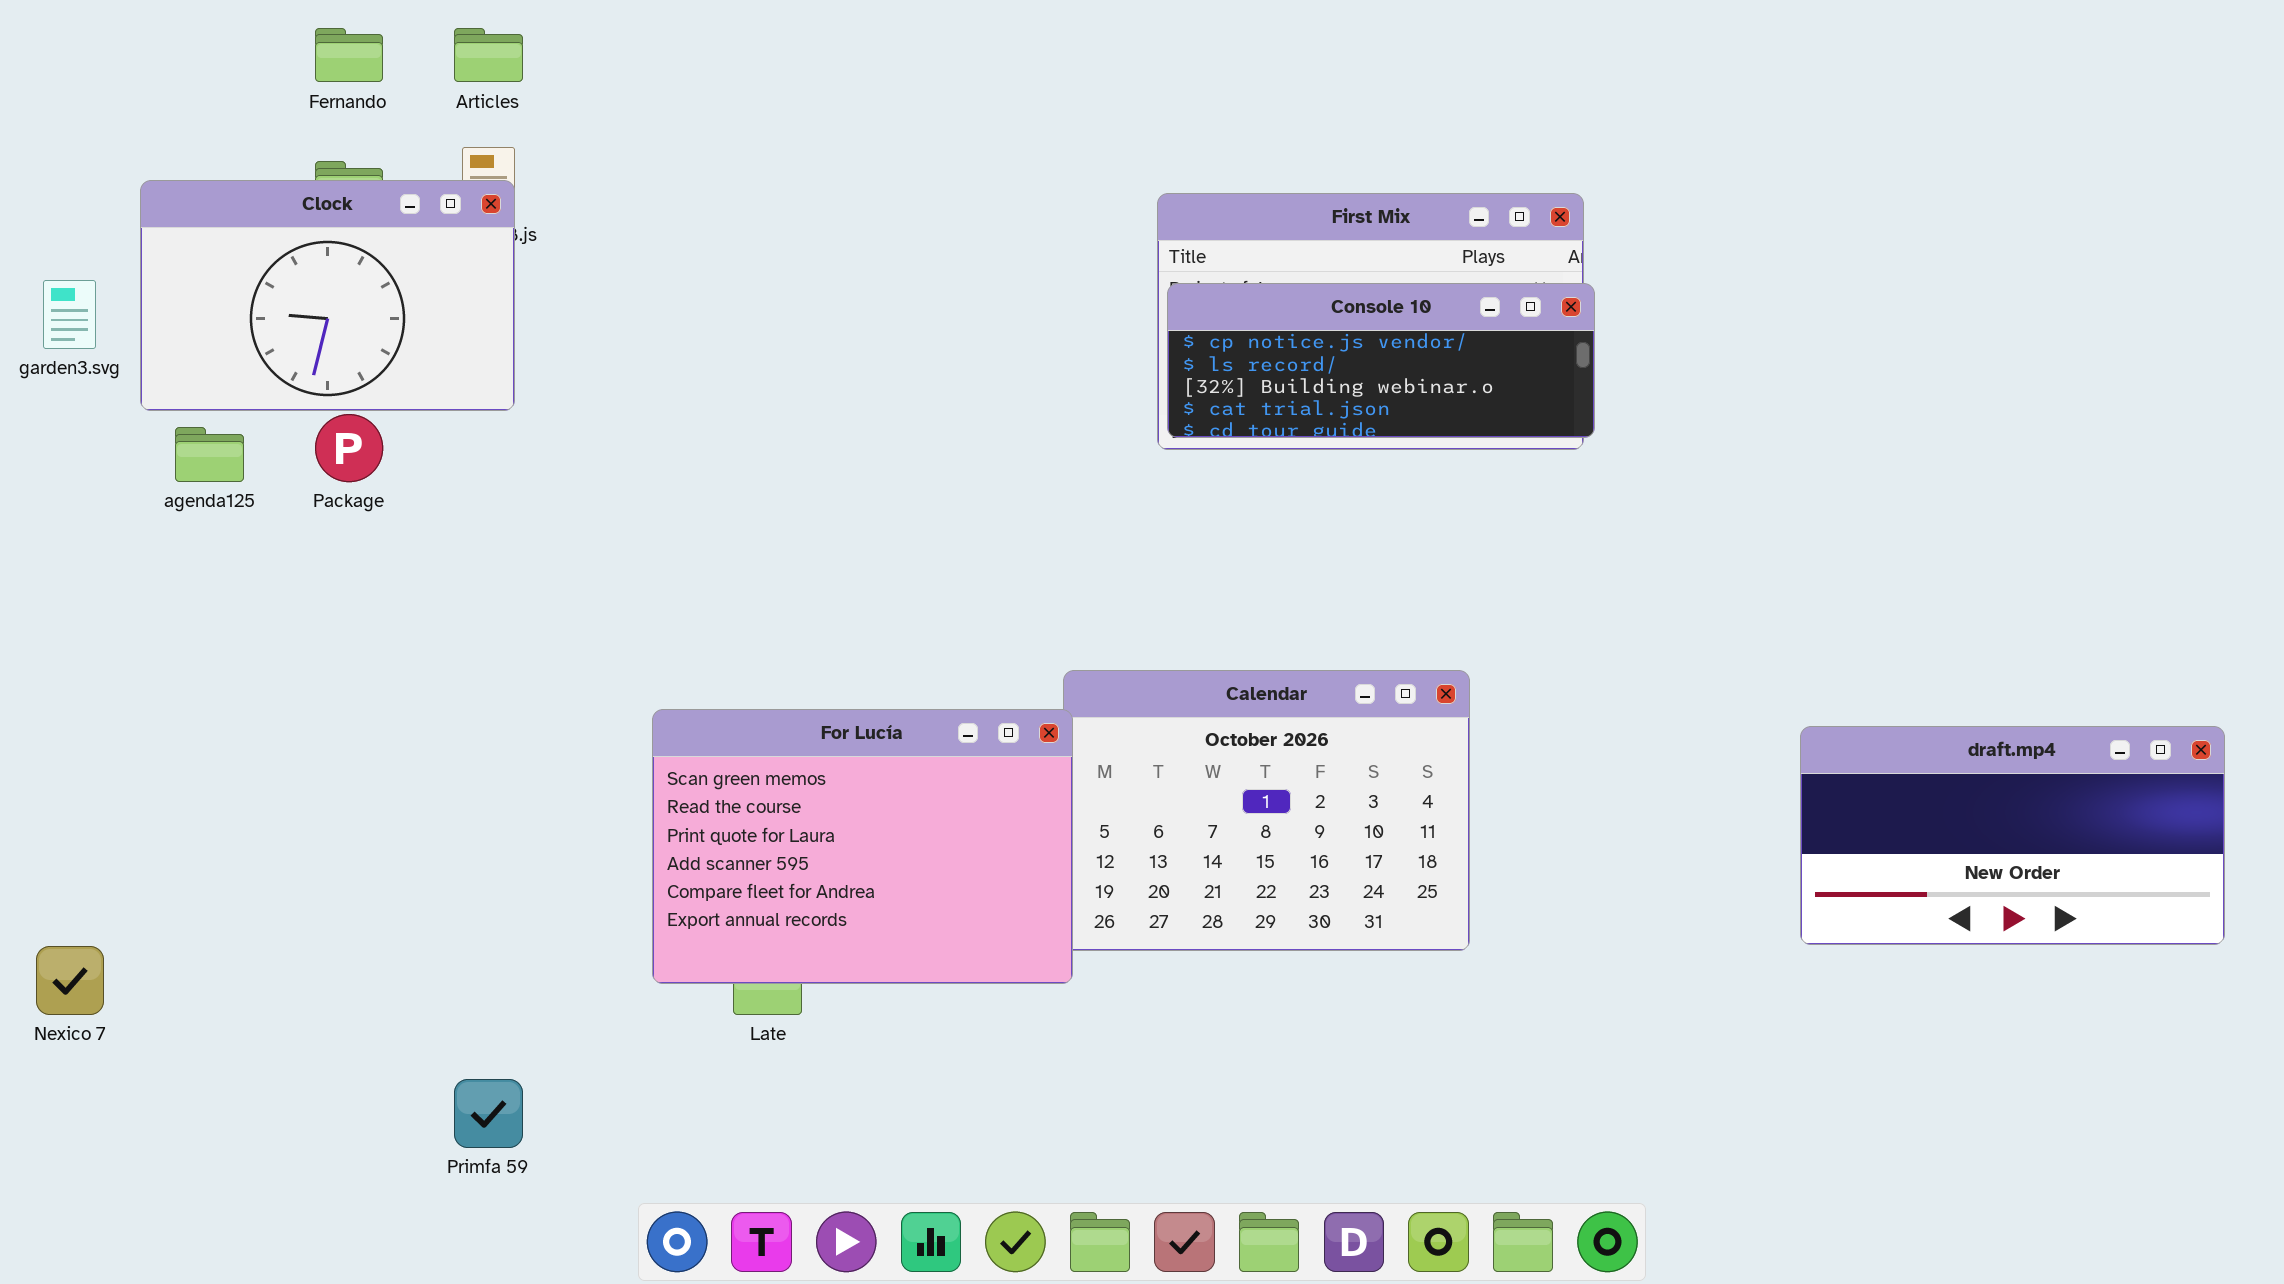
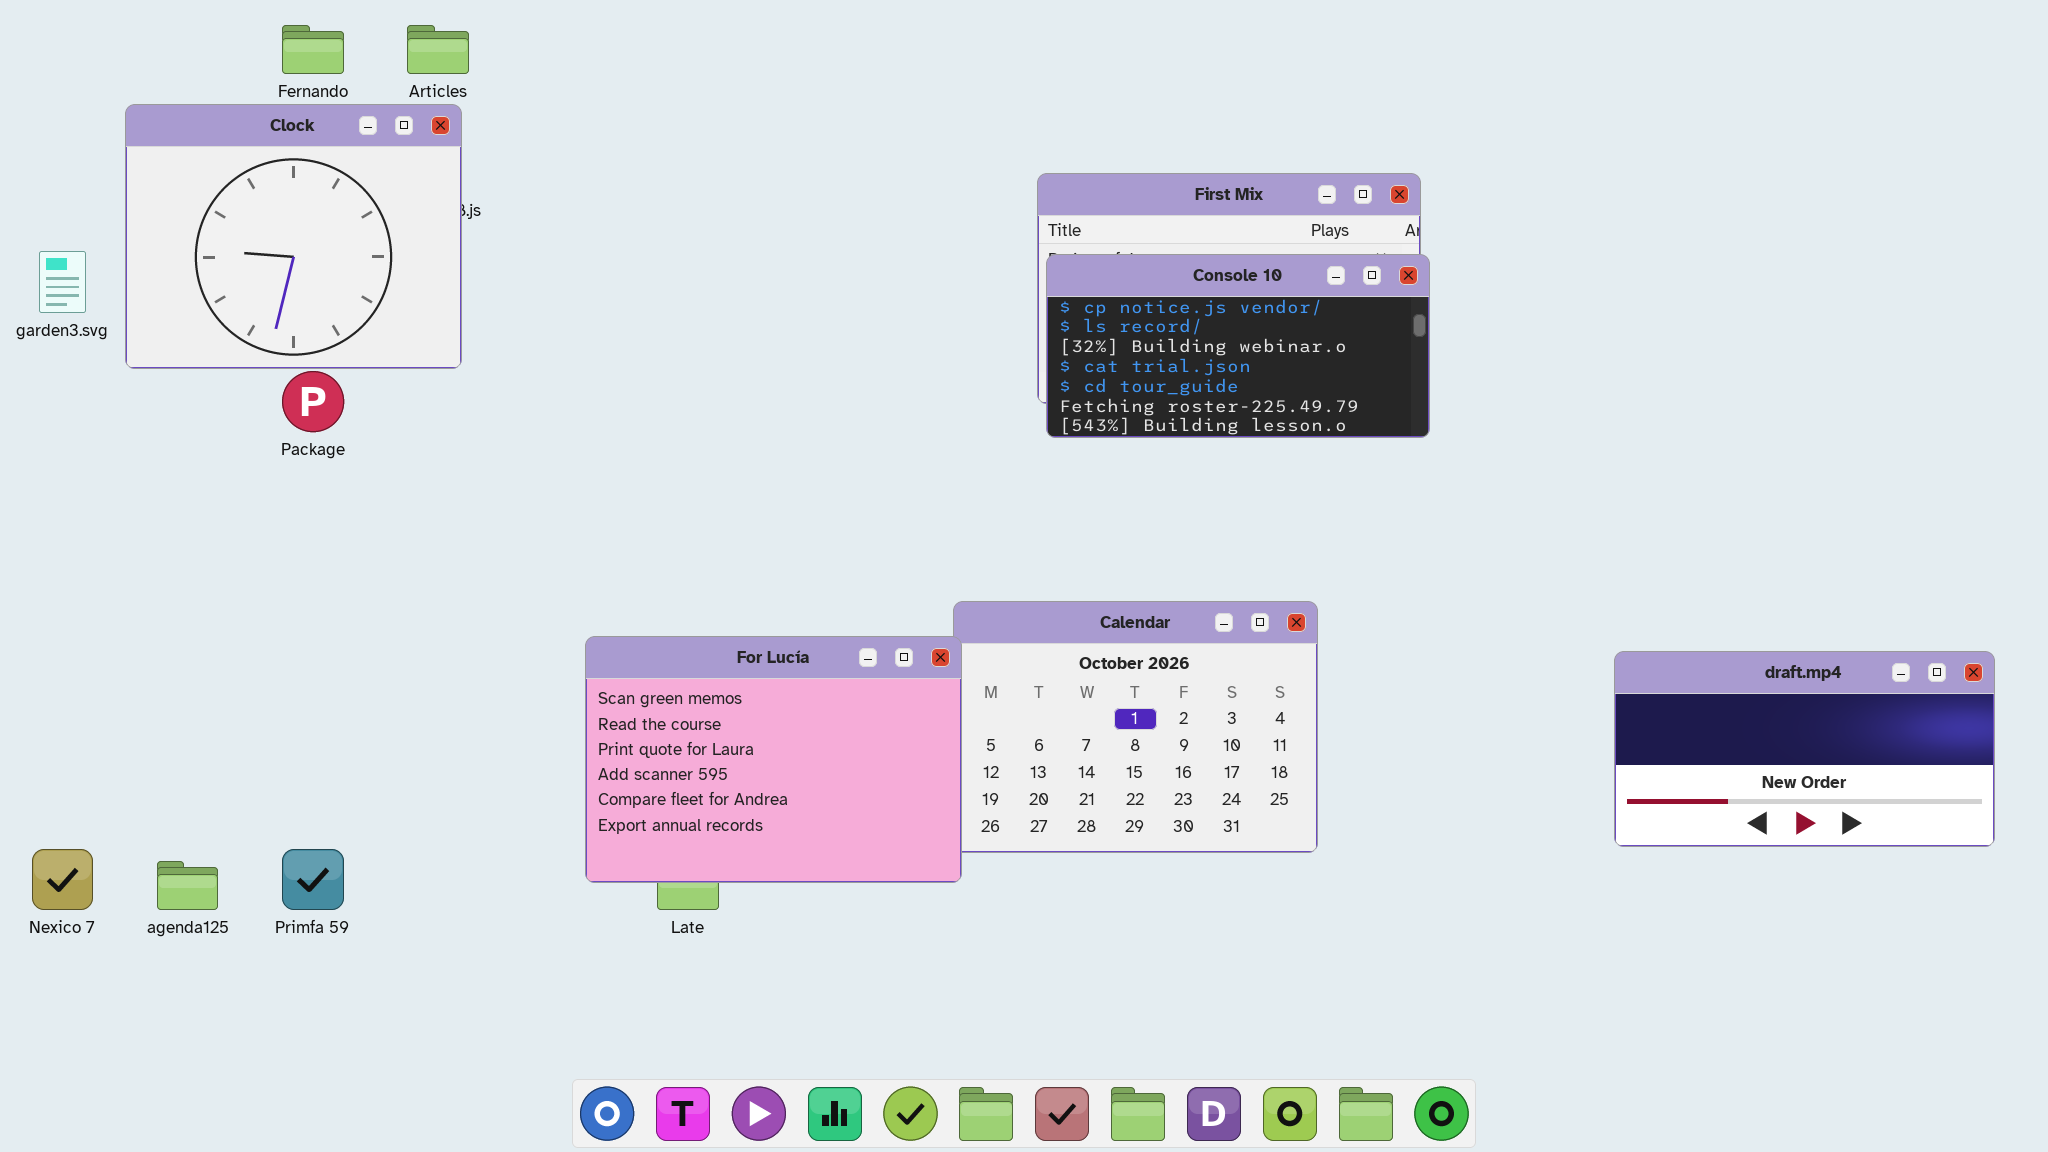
Clock: [140,180,515,411] -> [125,104,462,369], resized
Console 10: [1167,283,1595,438] -> [1046,254,1430,438], resized
agenda125: [175,427,244,482] -> [157,861,218,910], moved
Primfa 59: [454,1079,523,1148] -> [282,849,344,910], moved

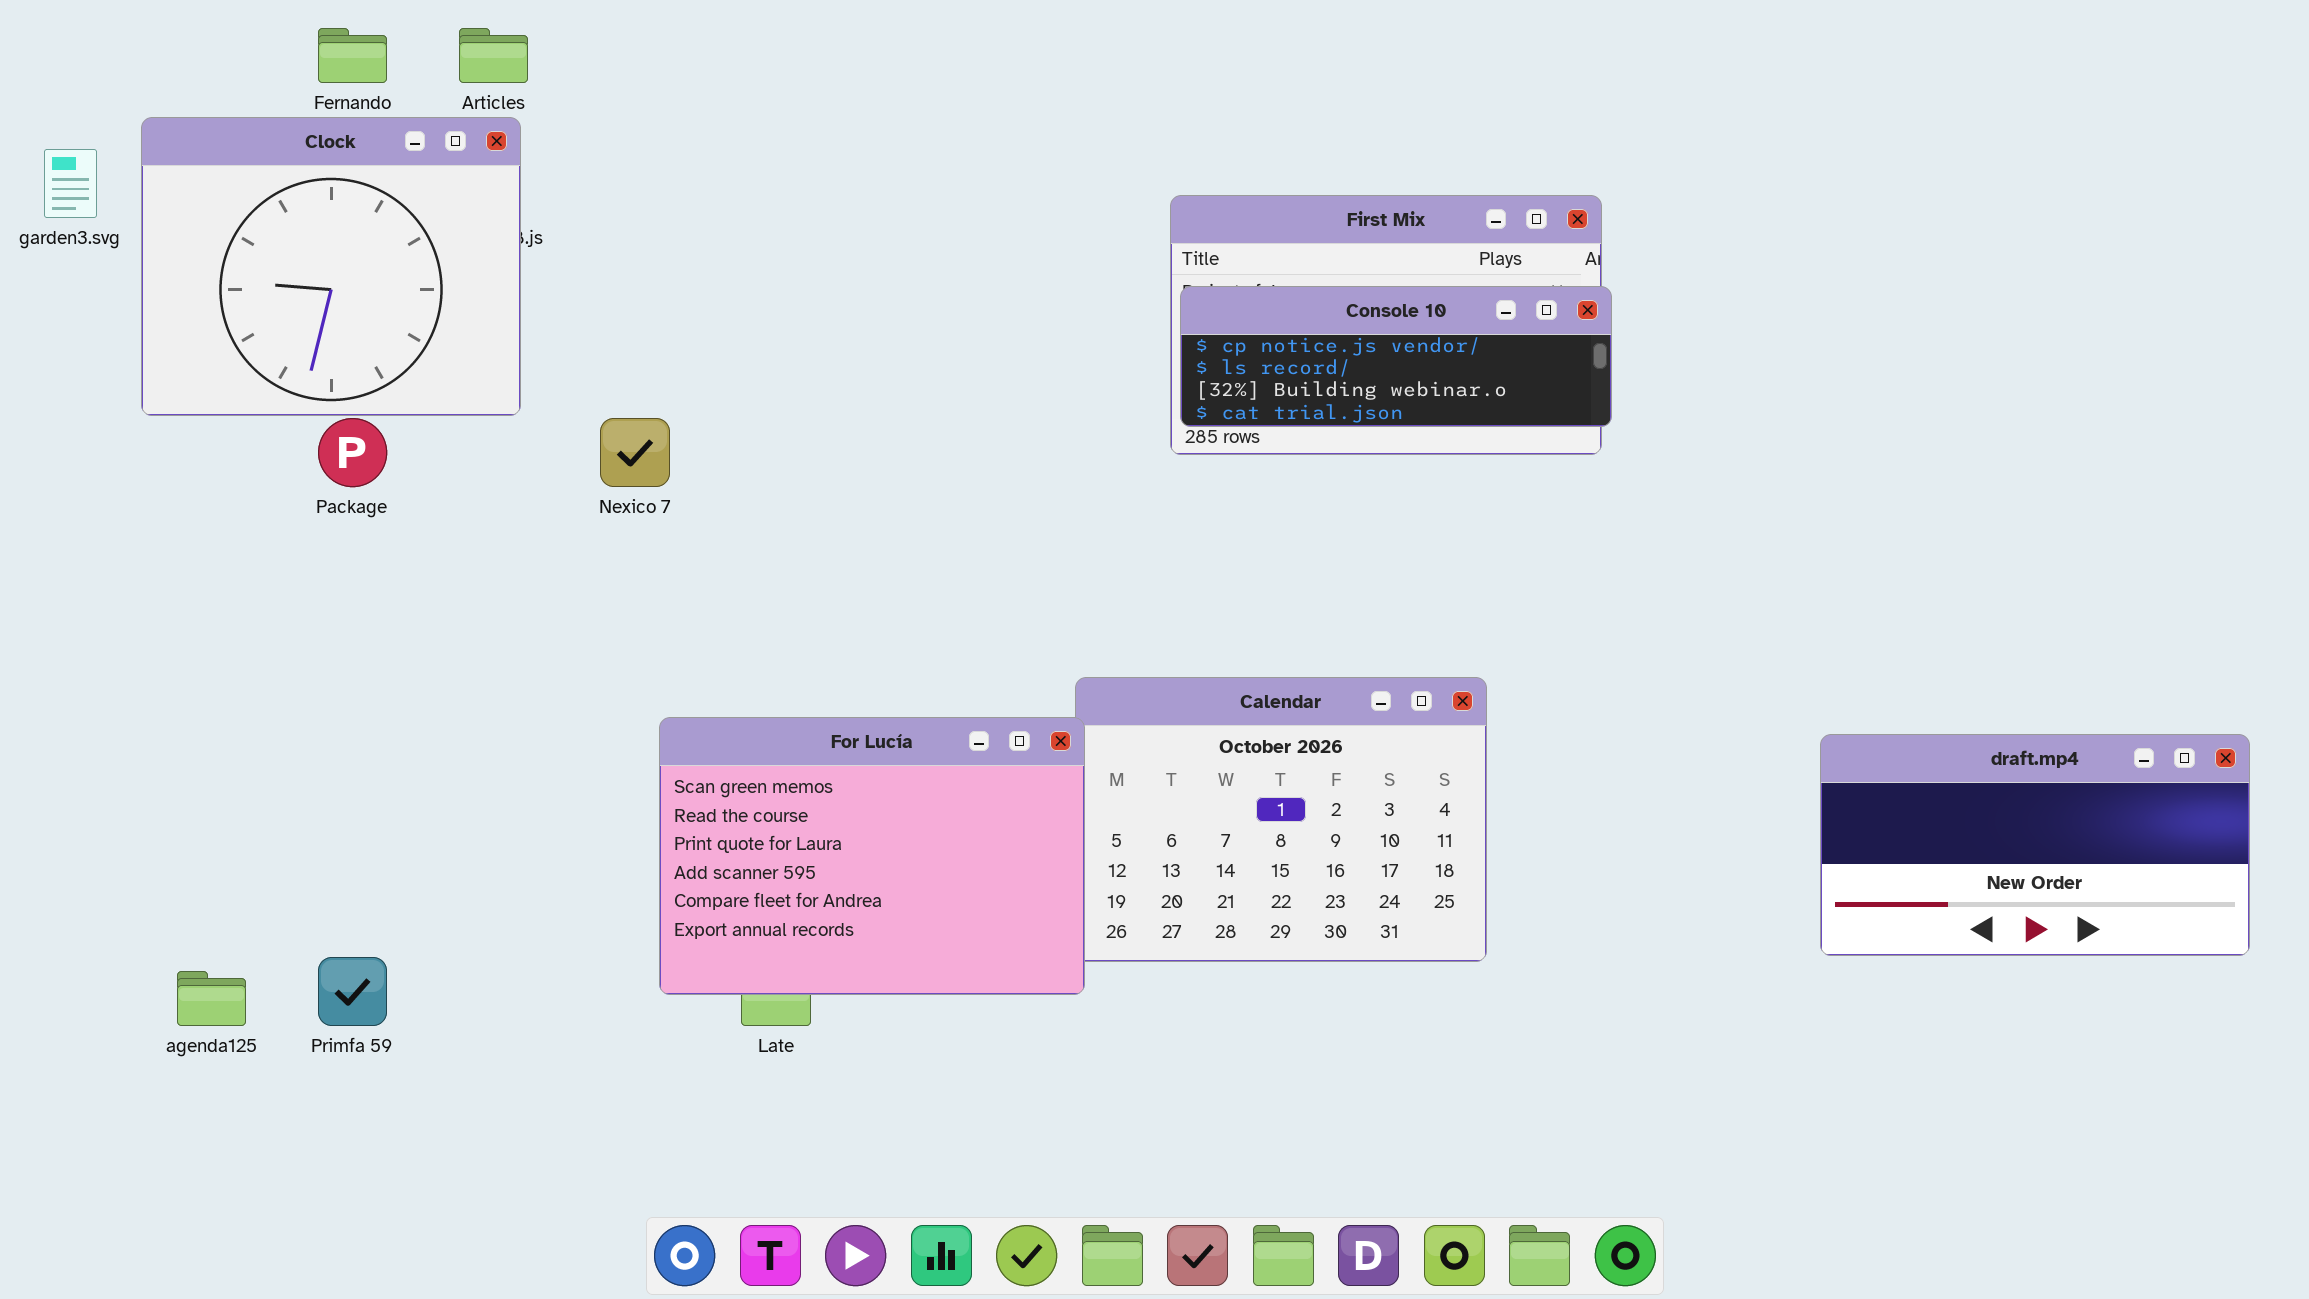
garden3.svg: [39,251,86,313] -> [44,149,97,218], moved
Console 10: [1046,254,1430,438] -> [1180,286,1612,427], resized
Nexico 7: [32,849,93,910] -> [600,418,670,487], moved

